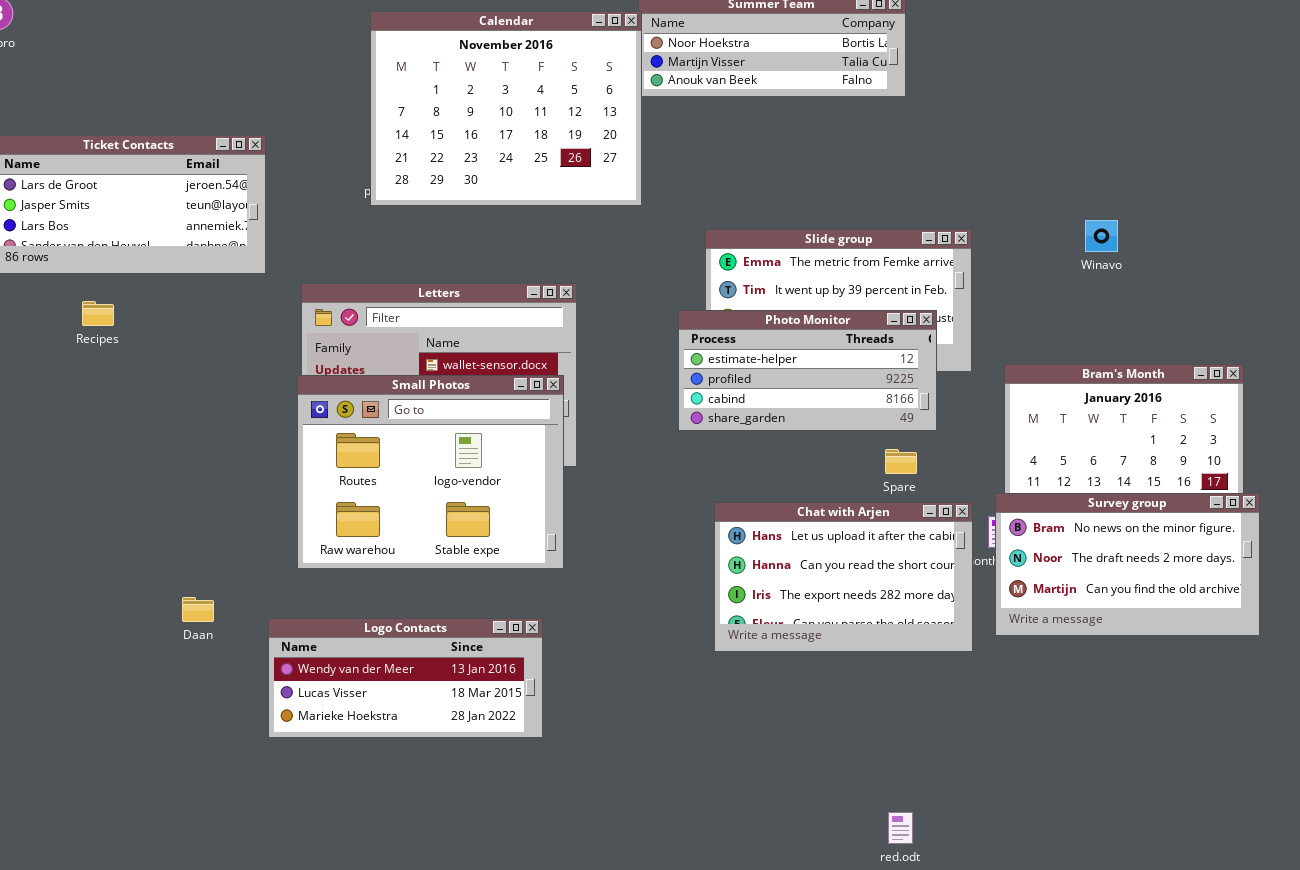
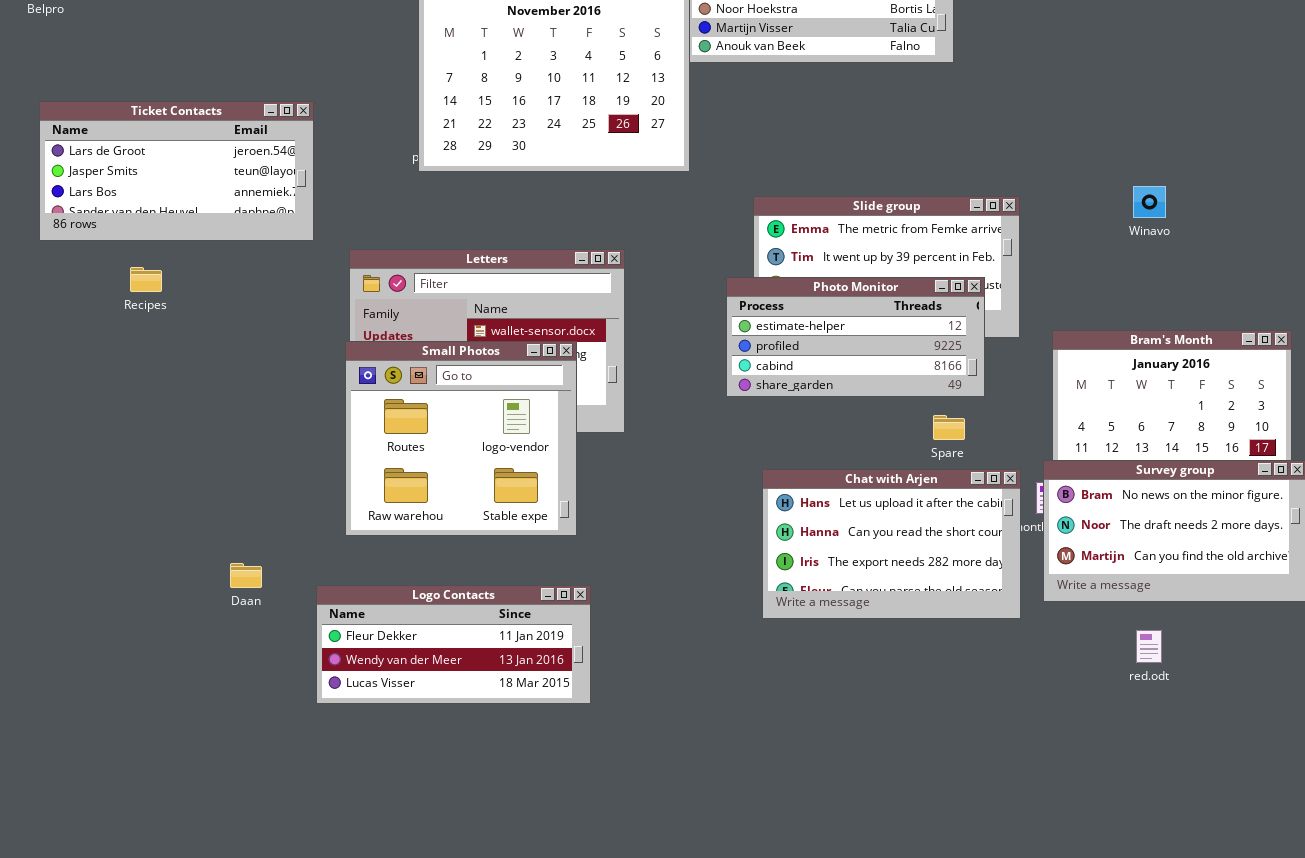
Small Photos: [297,375,564,569] -> [345,341,577,536], resized
Logo Contacts: [268,618,543,738] -> [316,585,591,704], scrolled up 1 row
red.odt: [888,812,913,844] -> [1136,630,1162,663], moved

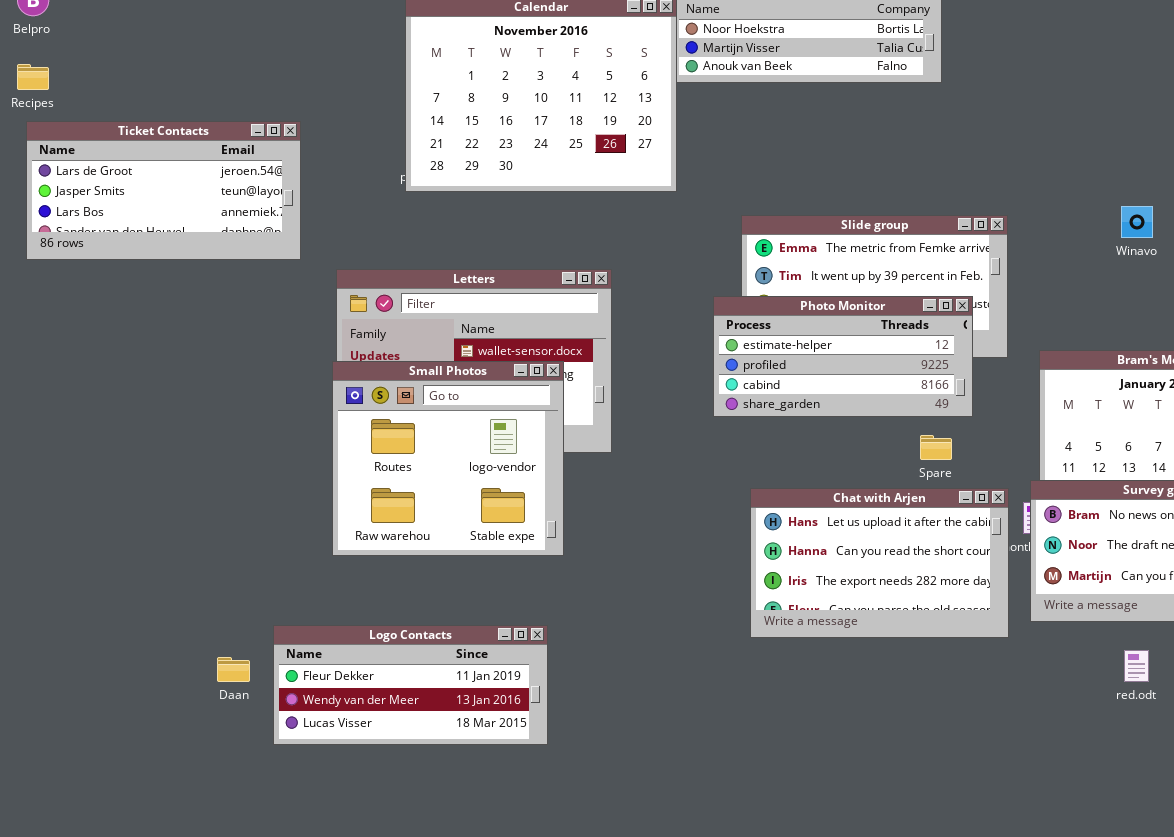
Recipes: [130,267,162,292] -> [17,64,49,90], moved
Daan: [230,563,262,588] -> [217,657,250,682], moved
Logo Contacts: [316,585,591,704] -> [273,625,548,745], moved

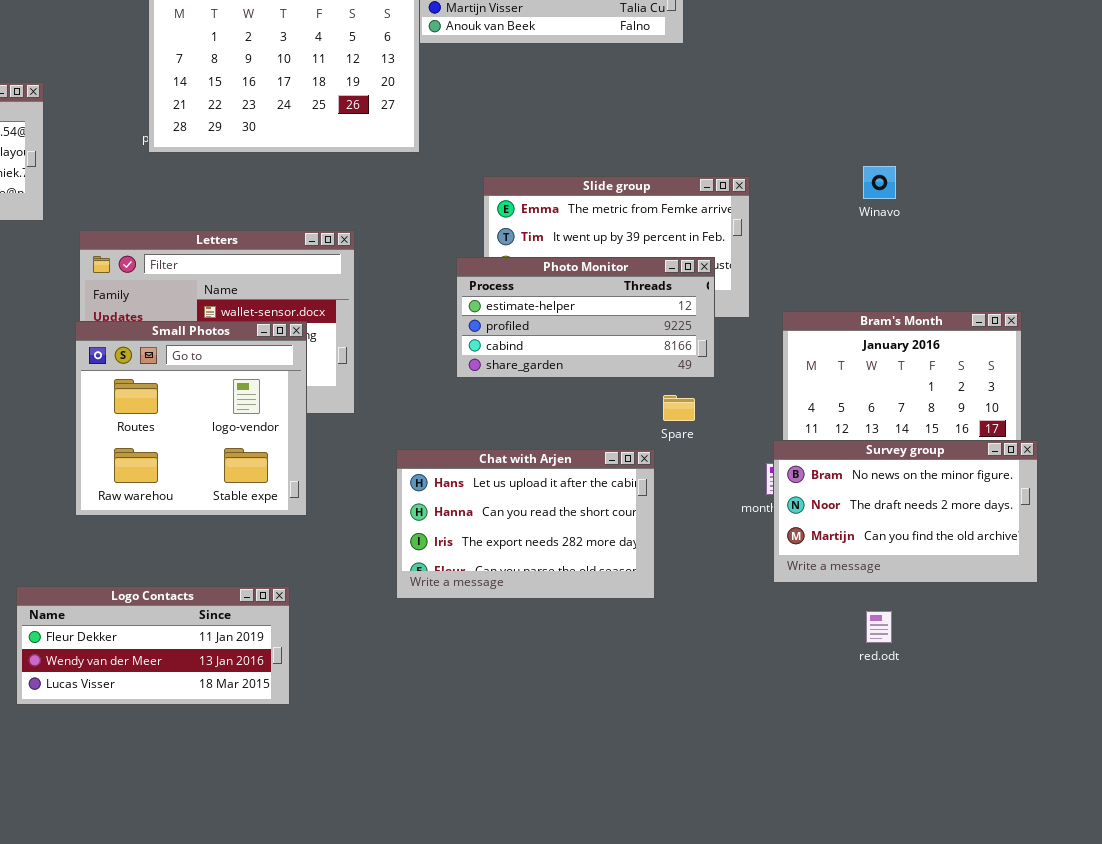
Chat with Arjen: [750,488,1009,638] -> [396,449,655,599], moved

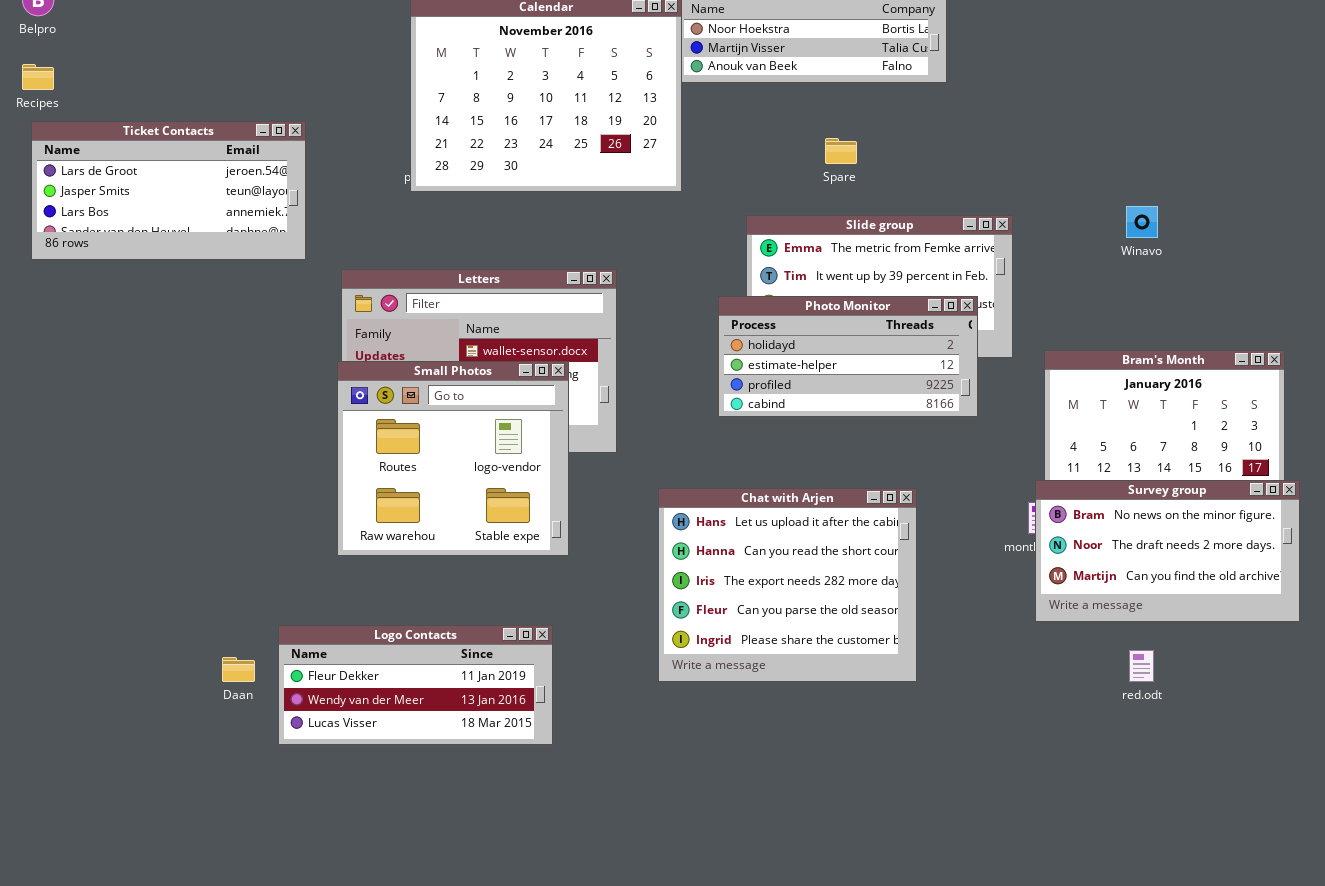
Photo Monitor: [456,257,715,378] -> [718,296,978,417], scrolled up 1 row
Spare: [663,395,695,421] -> [825,138,857,164], moved
Chat with Arjen: [396,449,655,599] -> [658,488,917,682], resized

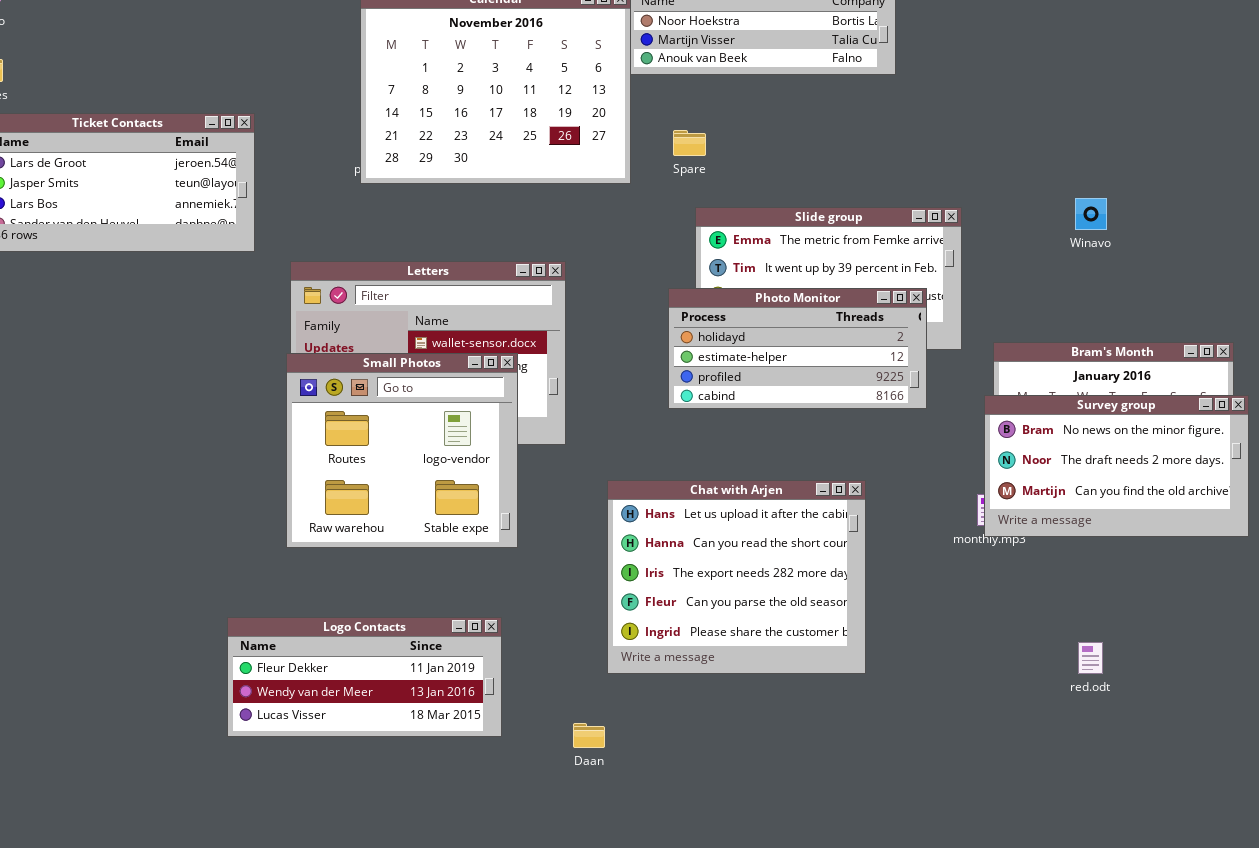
Spare: [825,138,857,164] -> [673,130,706,156], moved
Survey group: [1035,480,1300,622] -> [984,395,1249,537], moved
Daan: [222,657,255,682] -> [573,723,605,748], moved

